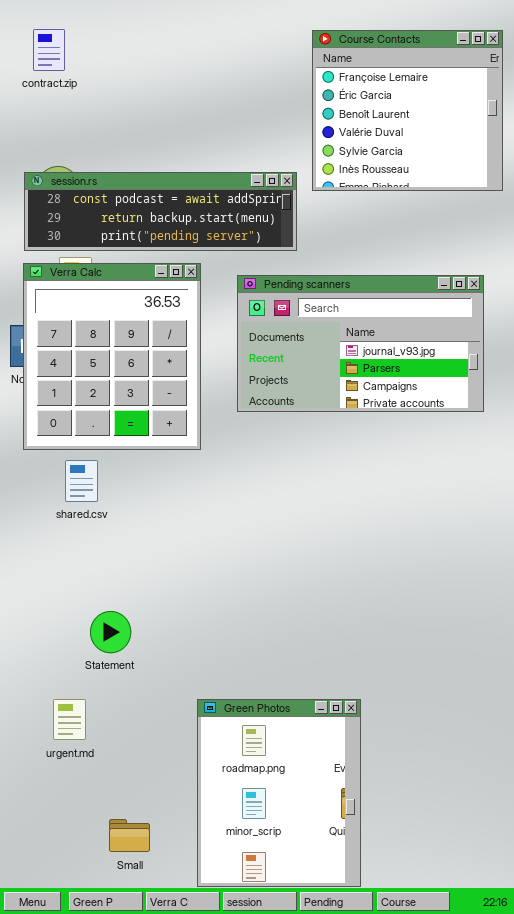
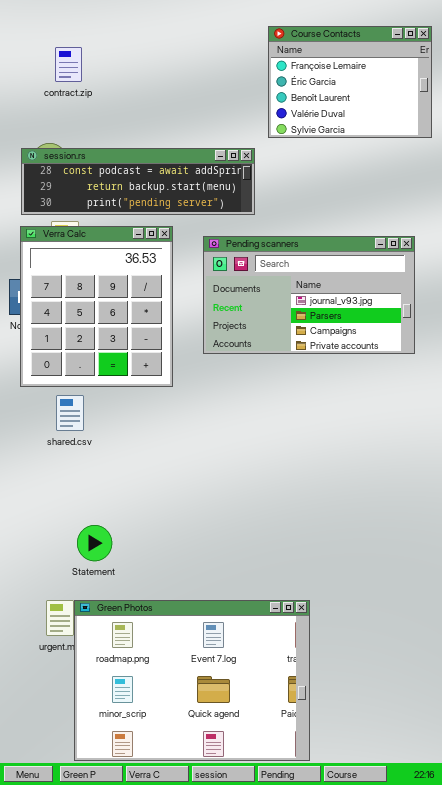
contract.zip: [33,29,65,71] -> [55,47,82,82], moved
Course Contacts: [312,30,503,191] -> [268,26,432,138], resized
Green Photos: [197,699,361,887] -> [74,600,310,761], resized

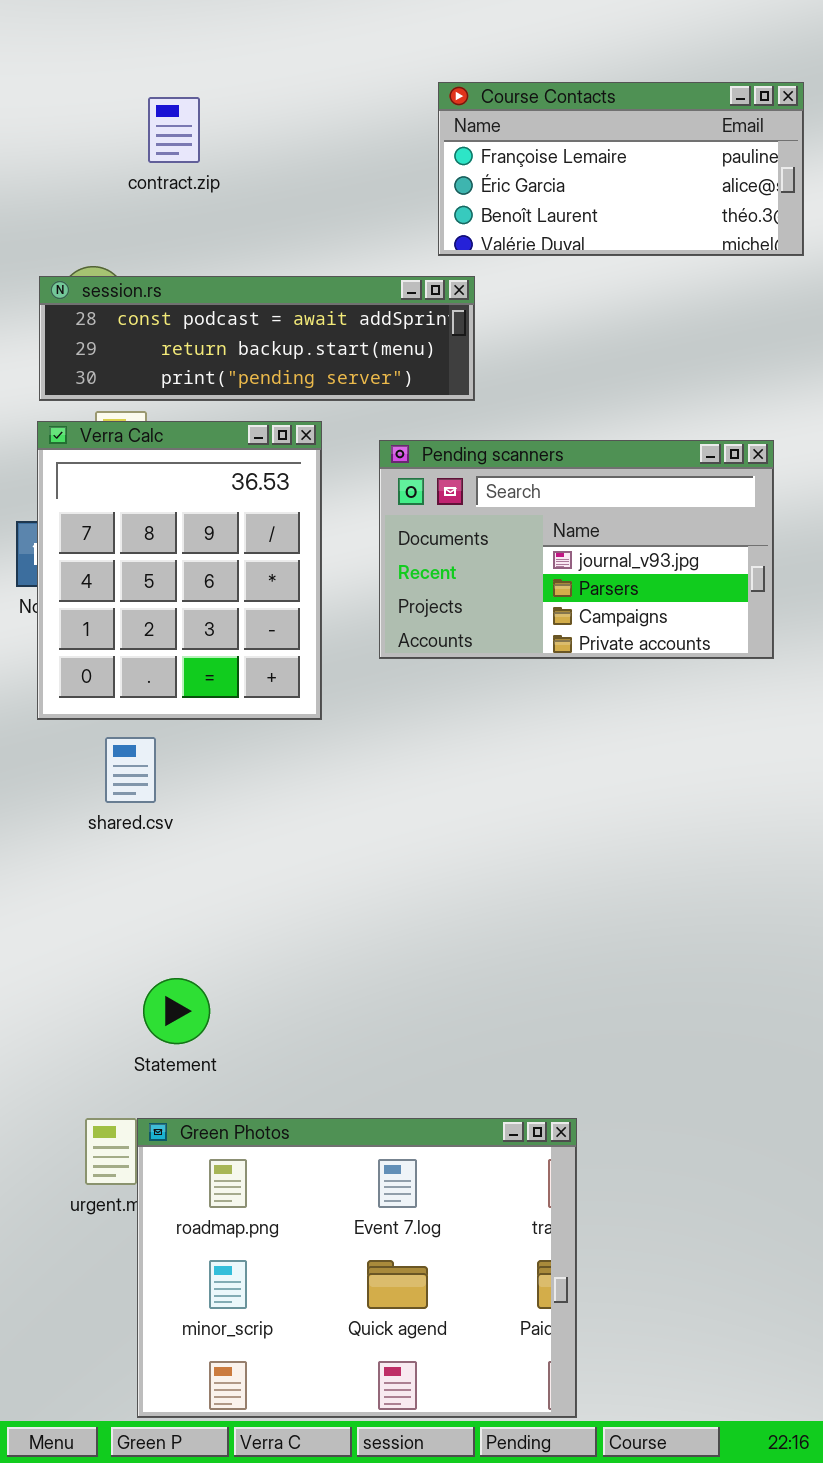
Course Contacts: [268,26,432,138] -> [438,82,804,256], resized
contract.zip: [55,47,82,82] -> [148,97,200,163], moved

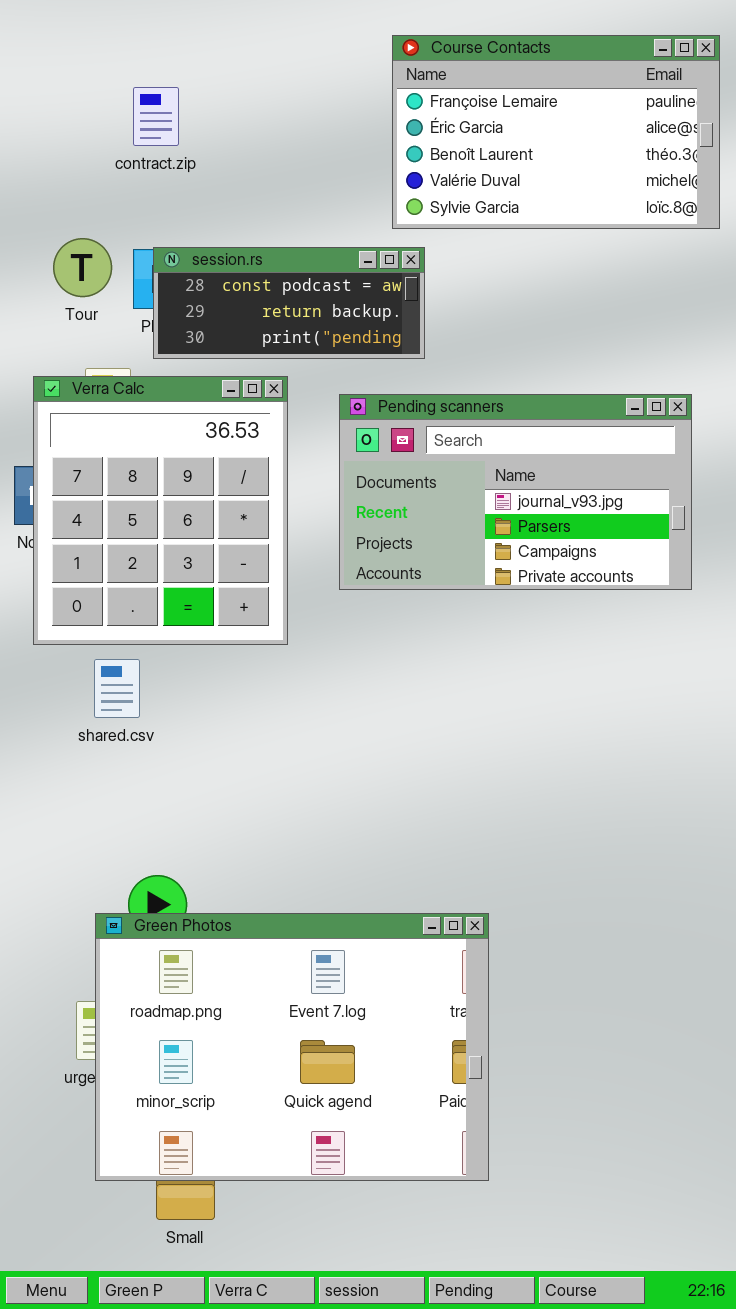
Course Contacts: [438,82,804,256] -> [392,35,720,229], resized
session.rs: [39,276,475,401] -> [153,247,425,359], resized
Green Photos: [137,1118,577,1418] -> [95,913,489,1181], moved

